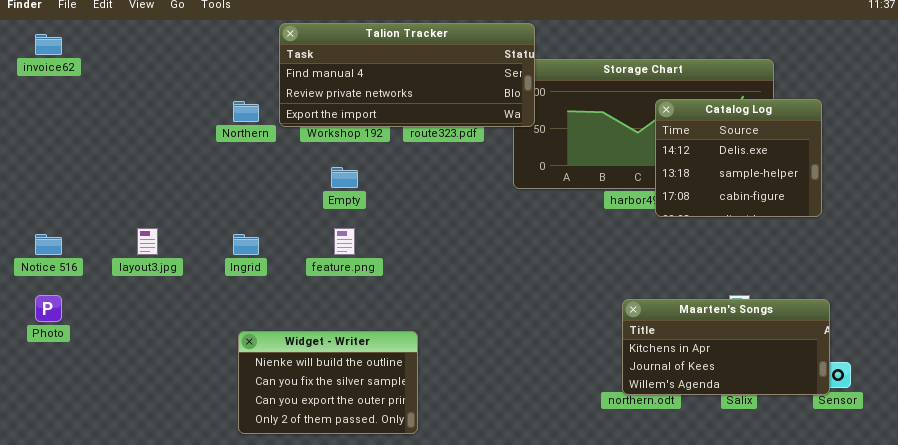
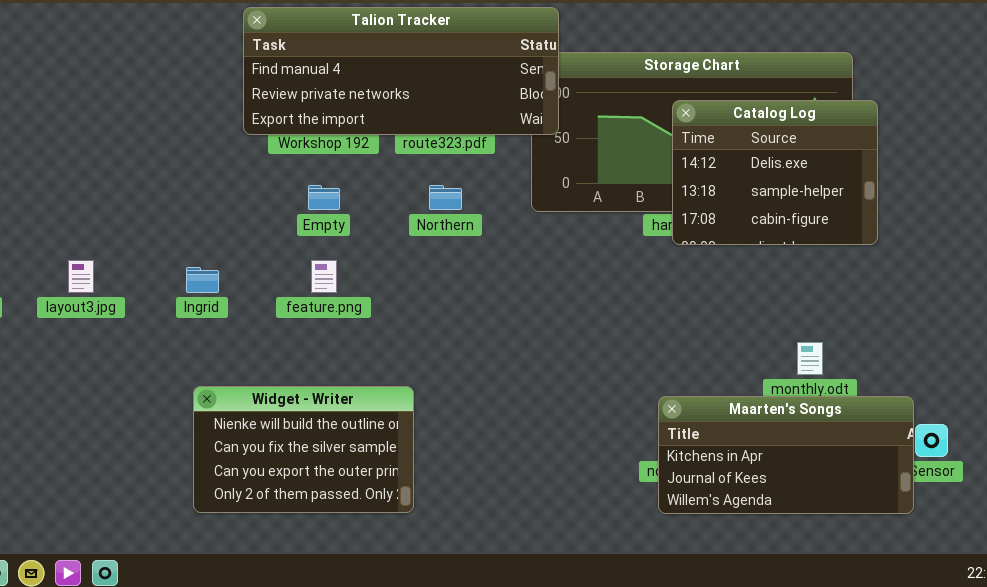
Catalog Log: [655,99,822,217] -> [672,100,878,245], moved
Northern: [233,101,259,122] -> [429,185,462,210], moved
Maarten's Songs: [622,299,830,395] -> [658,396,914,514], moved

